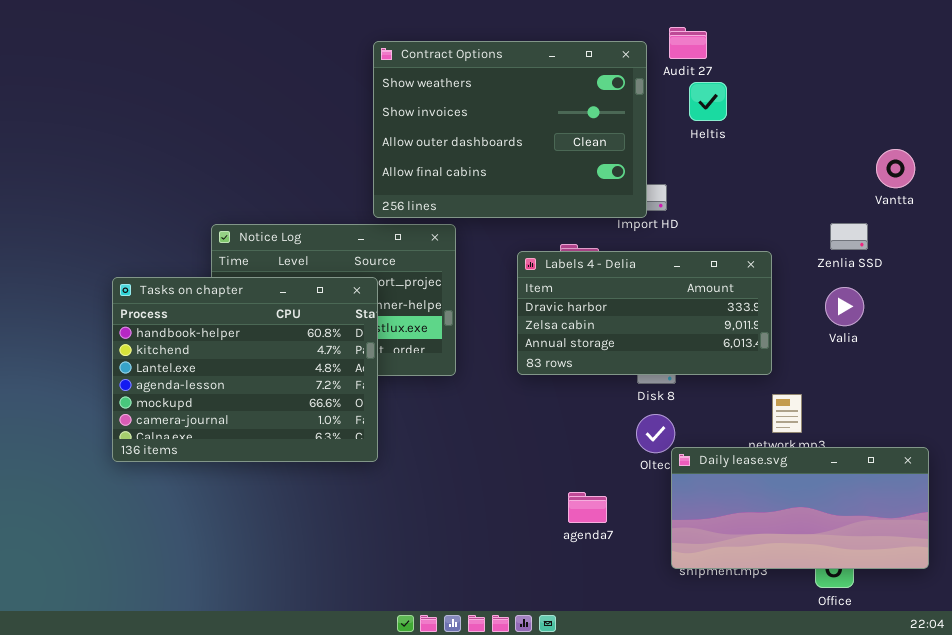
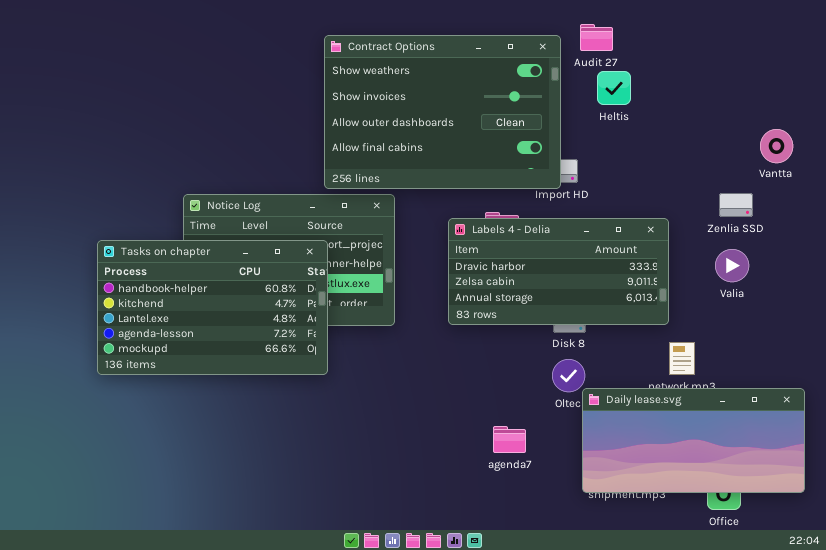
Tasks on chapter: [112,277,378,462] -> [97,240,328,375], resized

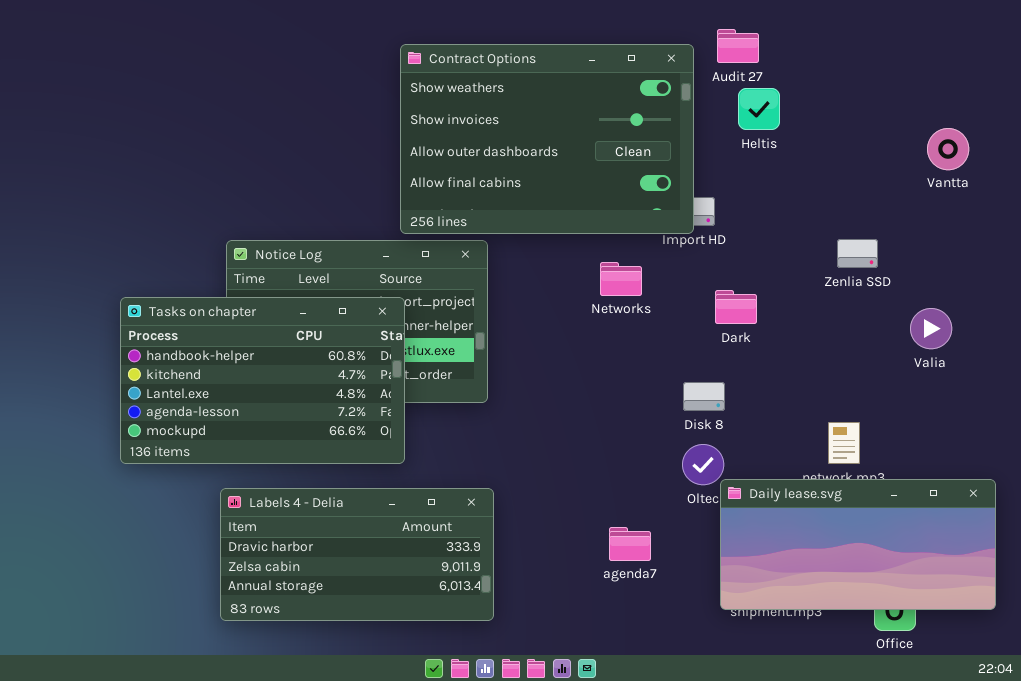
Vantta: [760,129,793,163] -> [927,128,969,170], moved
Zenlia SSD: [719,193,753,217] -> [837,239,878,268], moved
Labels 4 - Delia: [448,218,669,325] -> [220,488,494,621], moved
Valia: [715,249,749,282] -> [910,308,952,349], moved

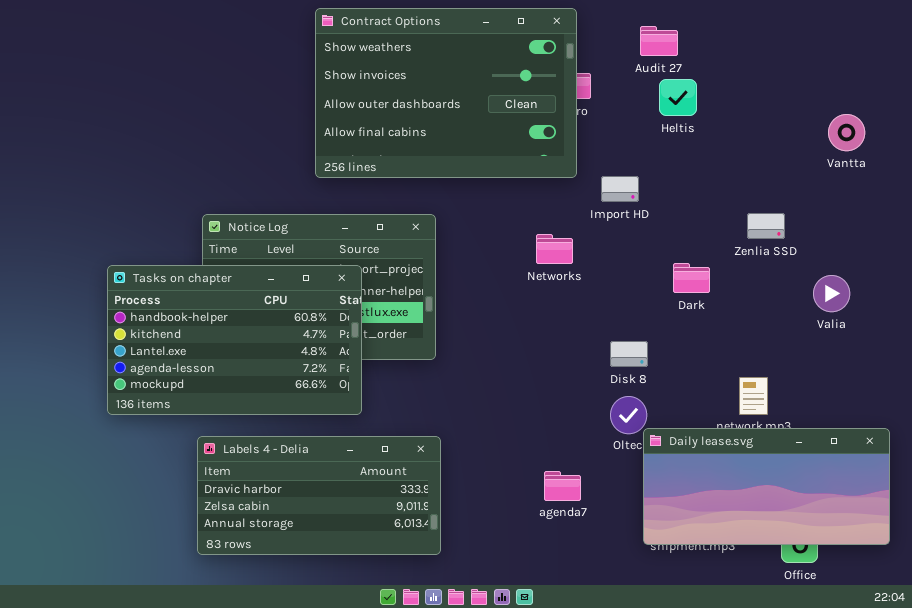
Contract Options: [400,44,694,234] -> [315,8,577,178], moved
Dark: [715,290,757,324] -> [673,263,710,293], moved

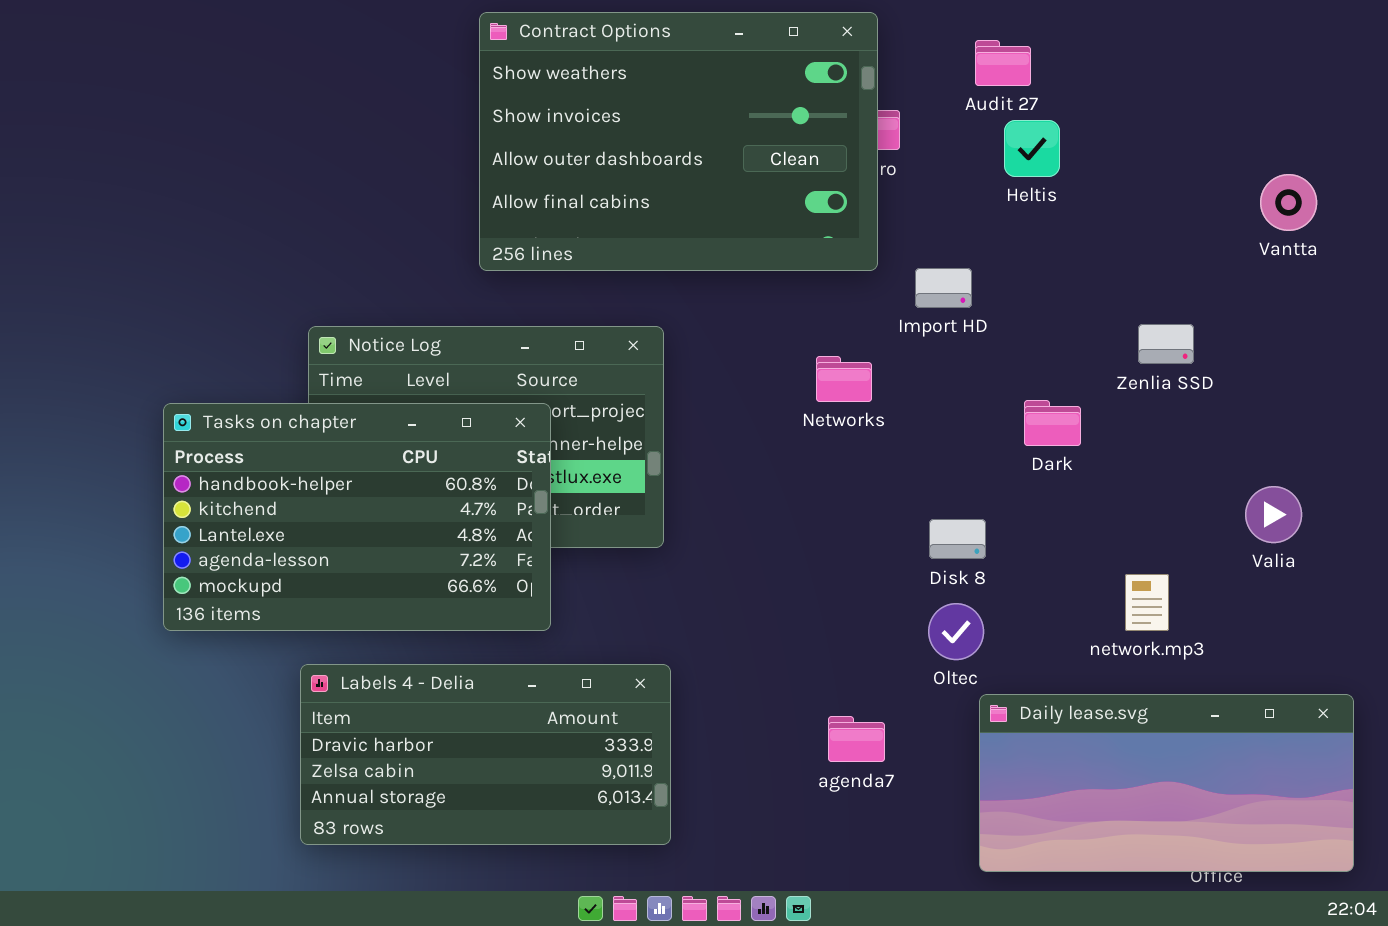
Valia: [813,275,850,312] -> [1245,486,1302,543], moved
Daily lease.svg: [643,428,890,545] -> [979,694,1354,872], moved

